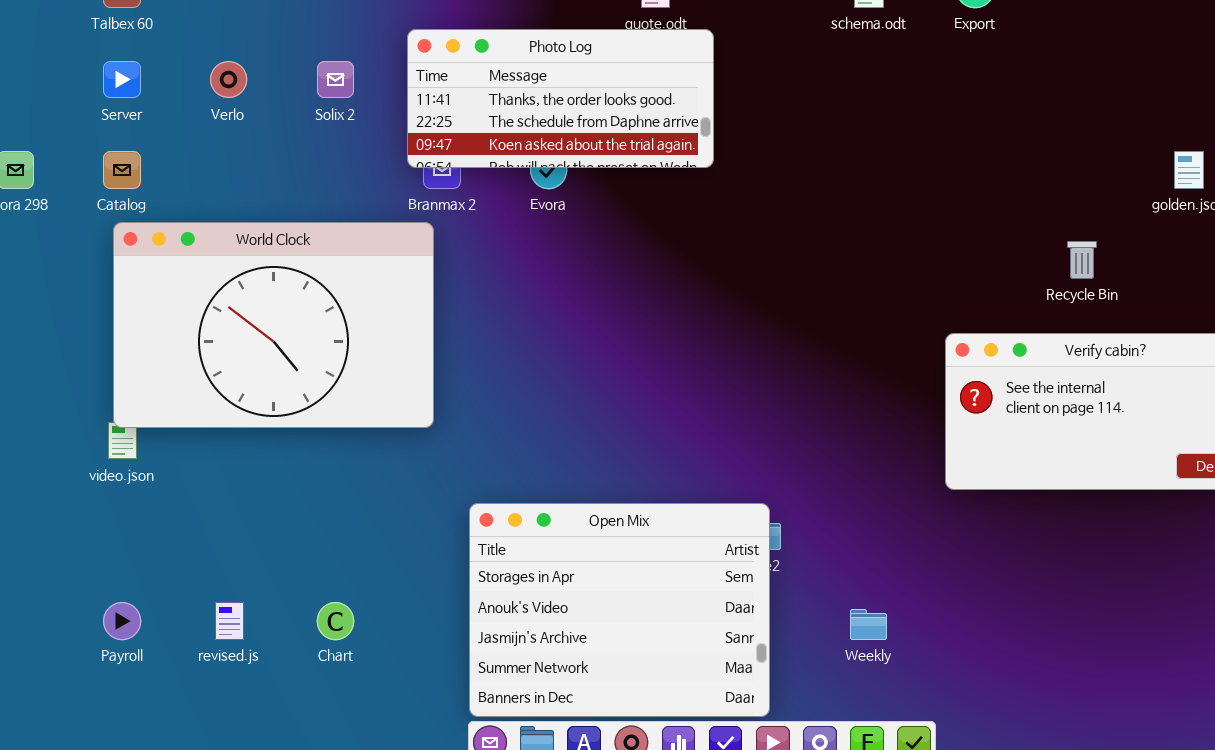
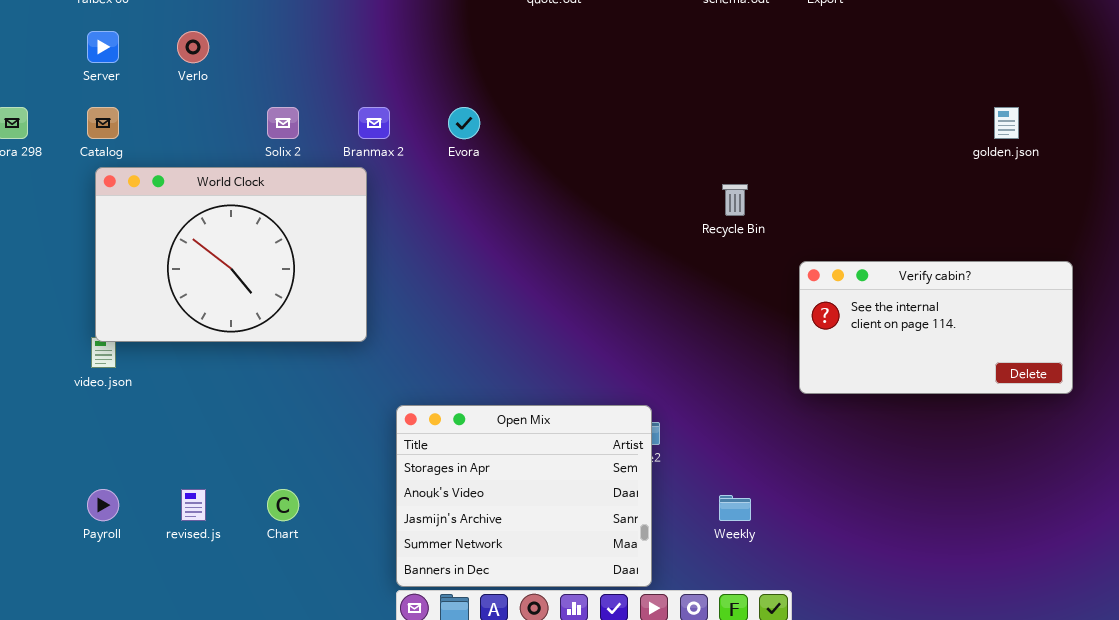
Photo Log: [407,29,714,168] -> none, closed
Solix 2: [317,61,354,98] -> [267,107,299,139], moved
Recycle Bin: [1067,241,1097,279] -> [722,184,748,216], moved

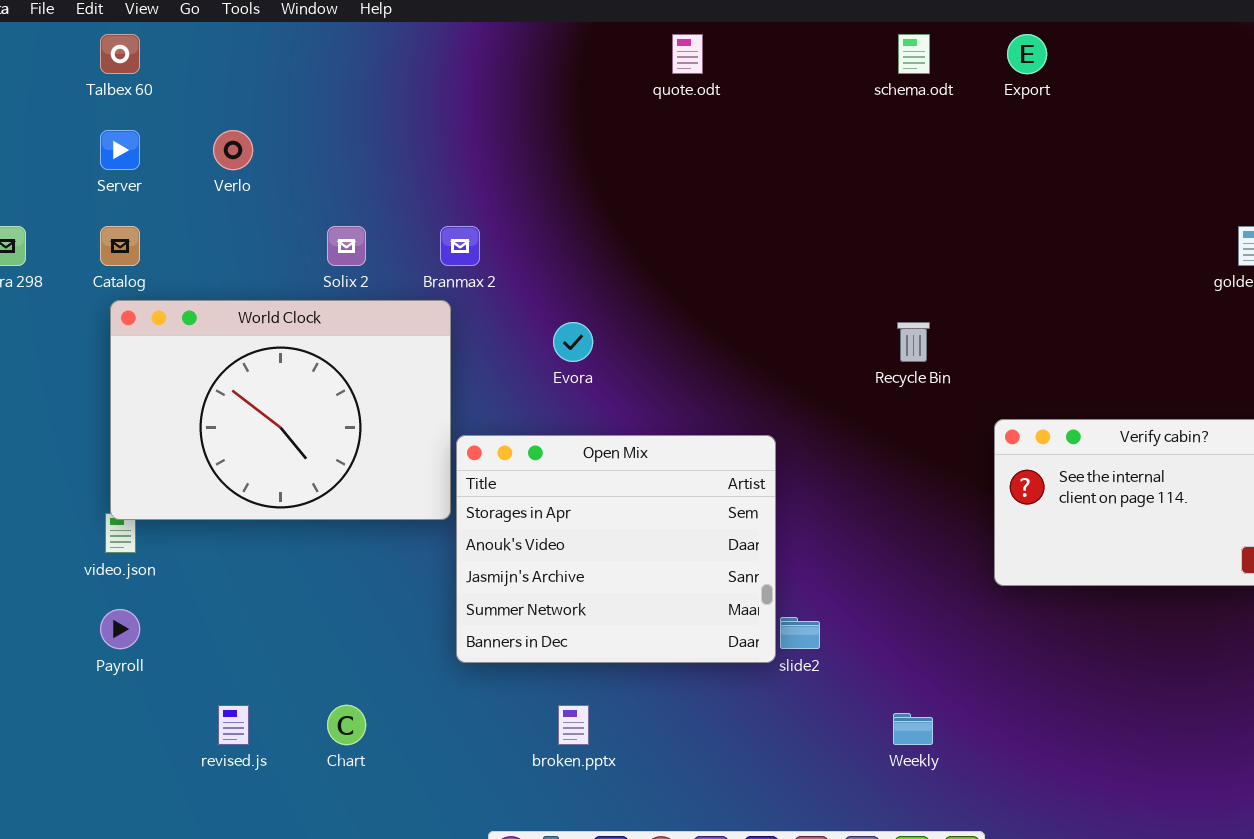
Evora: [448,107,480,139] -> [553,322,593,362], moved
Open Mix: [396,405,652,587] -> [456,435,776,663], moved
Payroll: [87,489,119,521] -> [100,609,140,649], moved

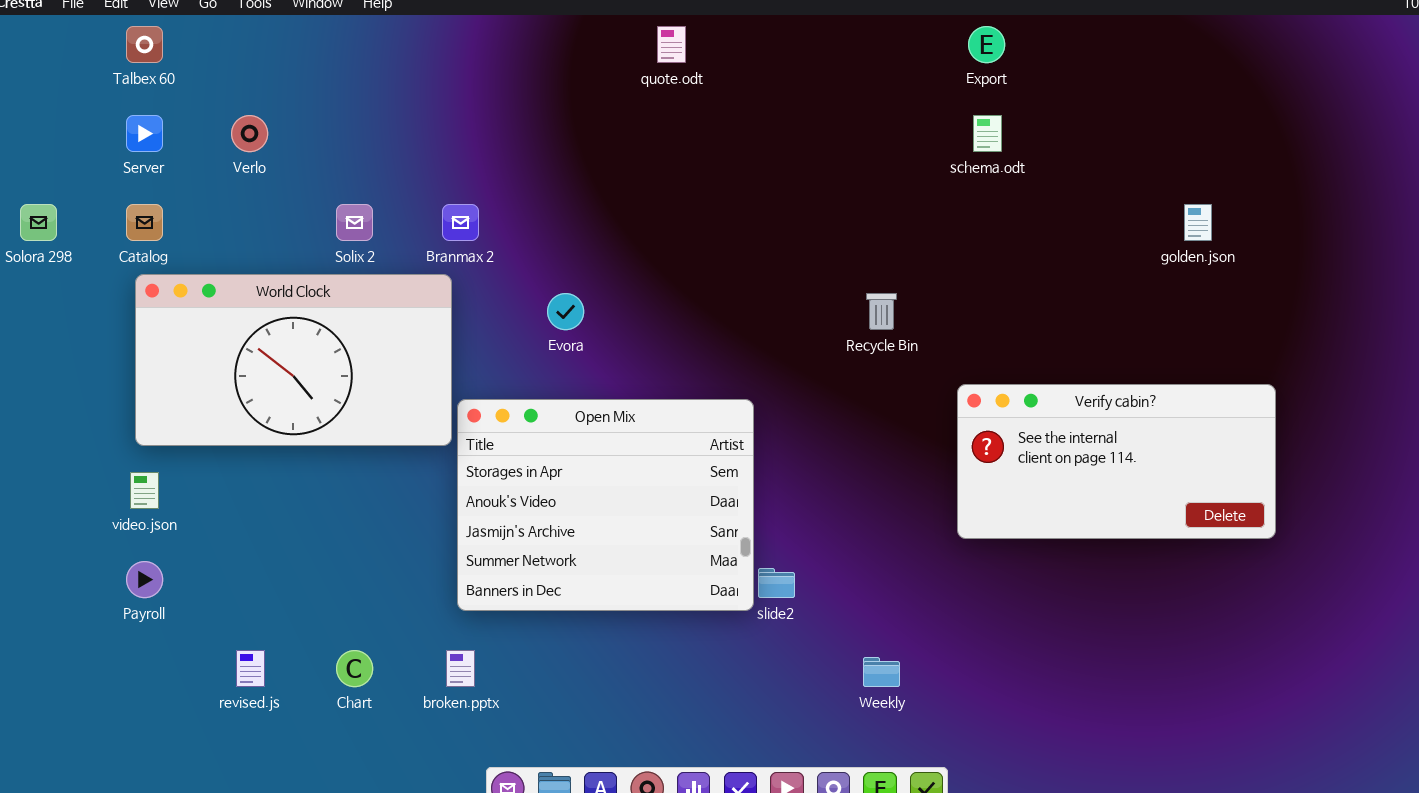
schema.odt: [898,34,930,74] -> [973,115,1002,152], moved
World Clock: [110,300,451,520] -> [135,274,452,446], resized
broken.pptx: [558,705,589,745] -> [446,650,475,687], moved

